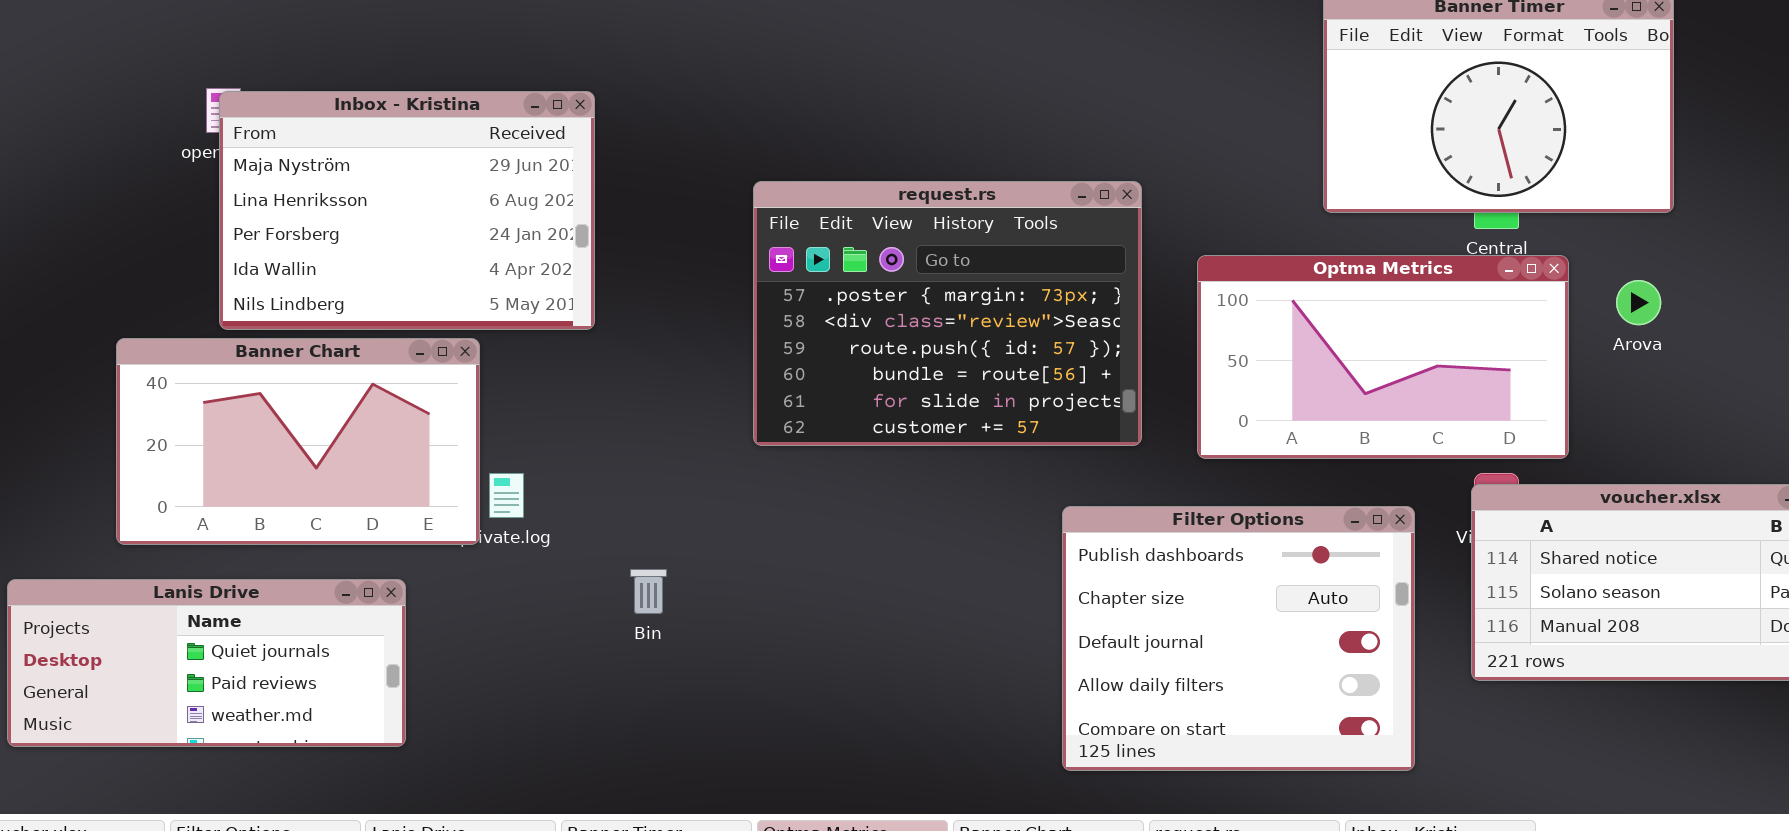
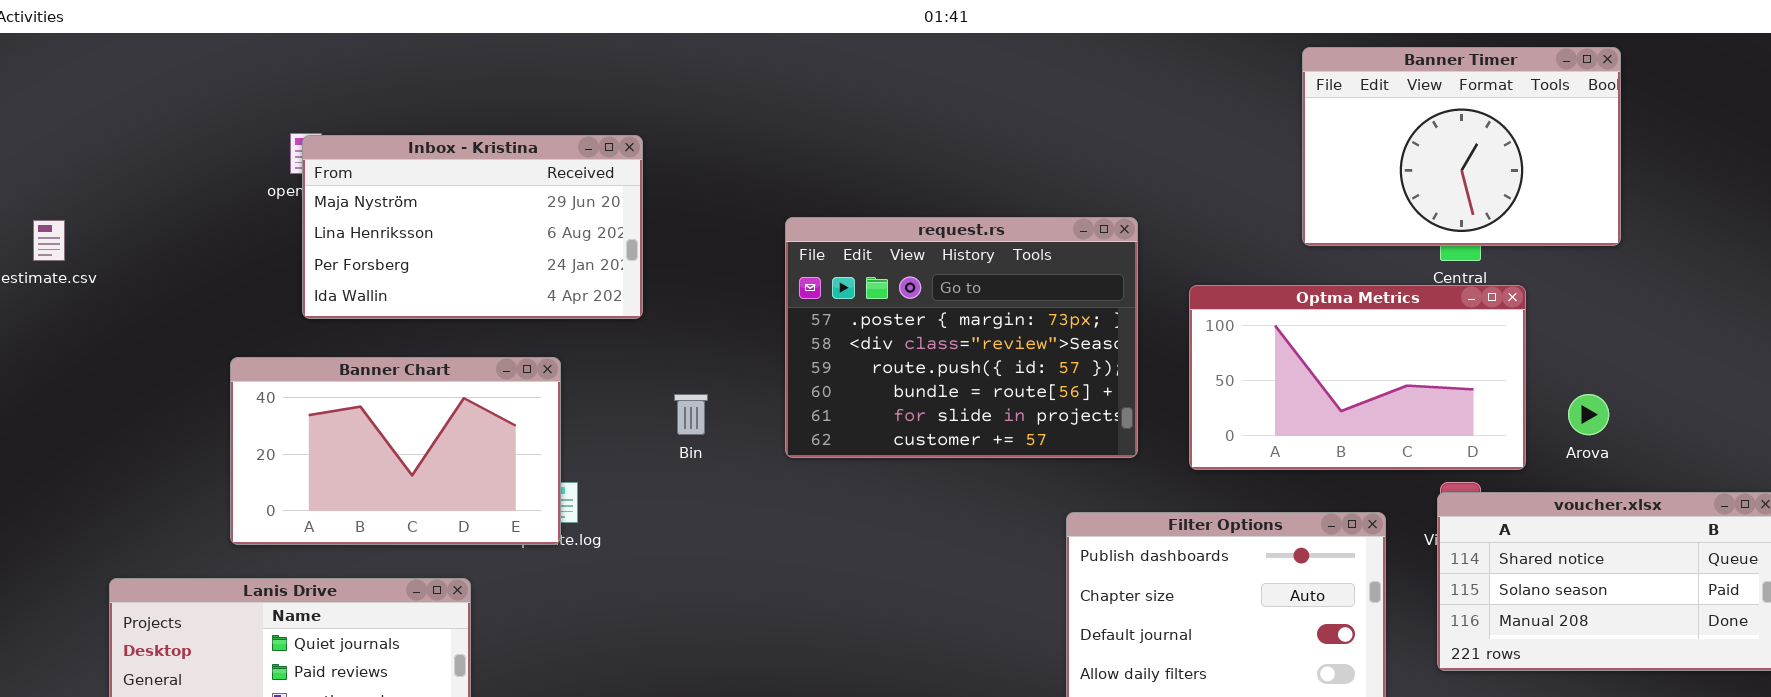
Inbox - Kristina: [219,91,595,330] -> [302,135,643,319], resized
Arova: [1616,280,1661,325] -> [1568,394,1609,435], moved
Banner Chart: [116,338,480,545] -> [230,357,561,545], moved
Bin: [630,569,667,614] -> [674,394,708,435], moved

